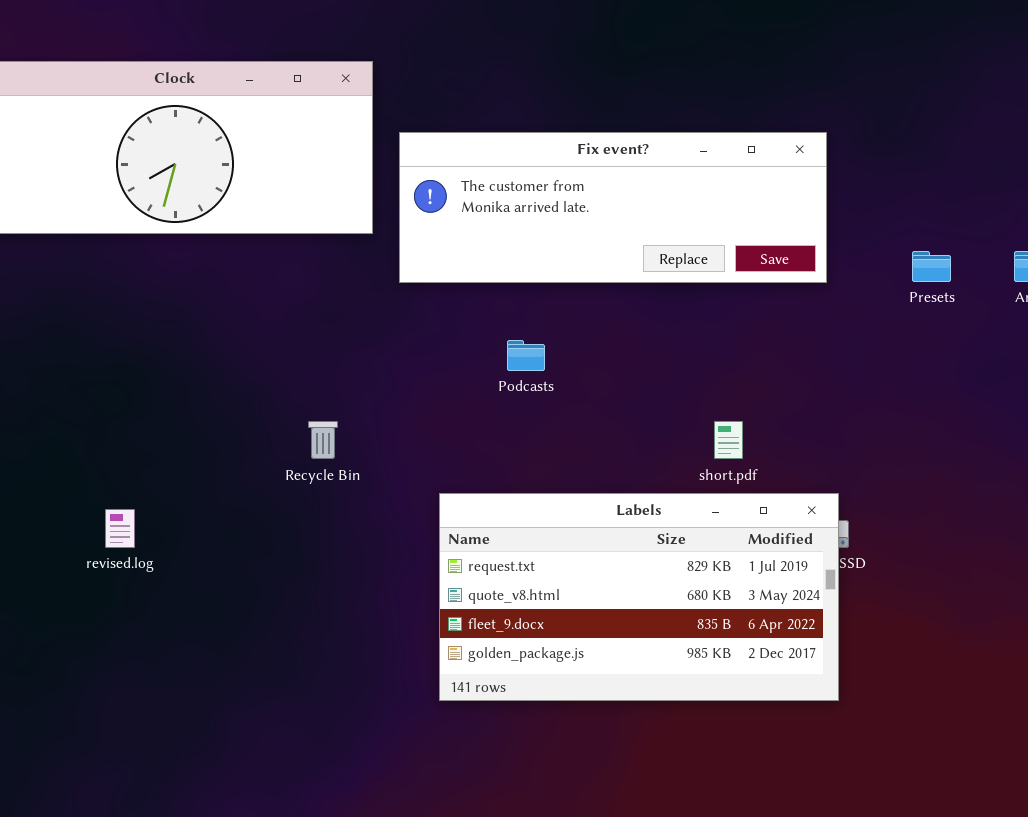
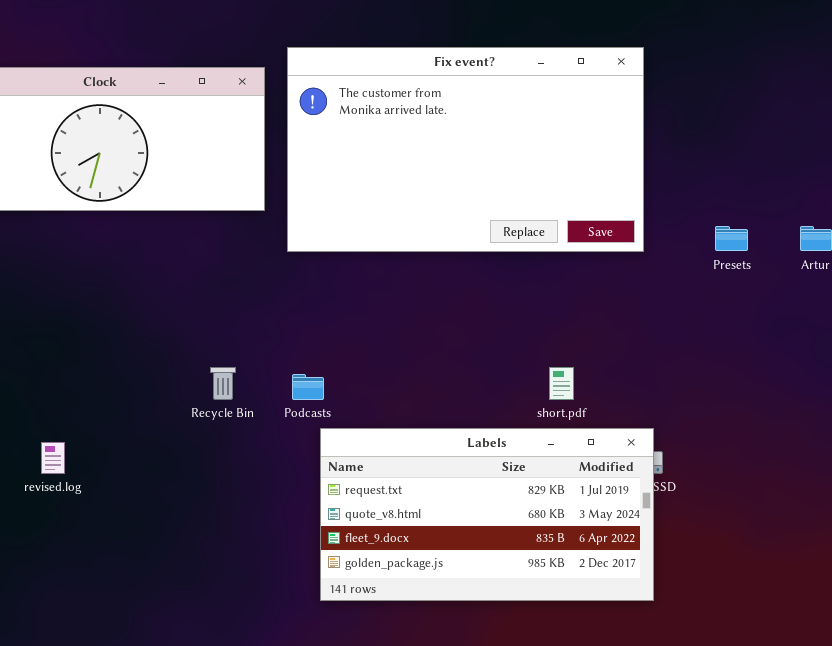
Fix event?: [399,132,827,283] -> [287,47,644,252], resized
Podcasts: [507,340,545,371] -> [292,374,324,400], moved

